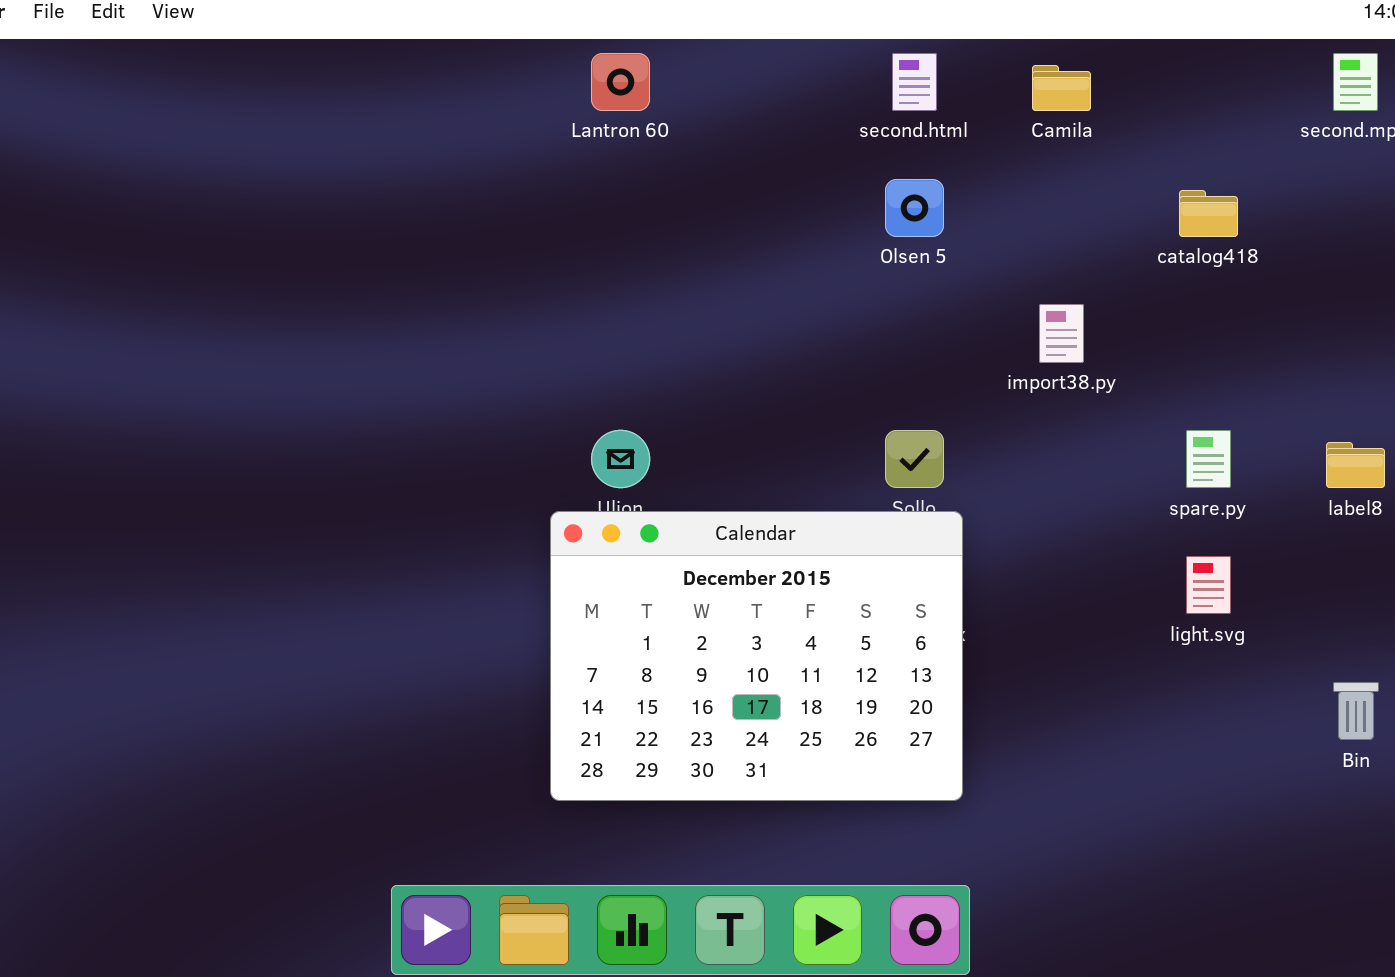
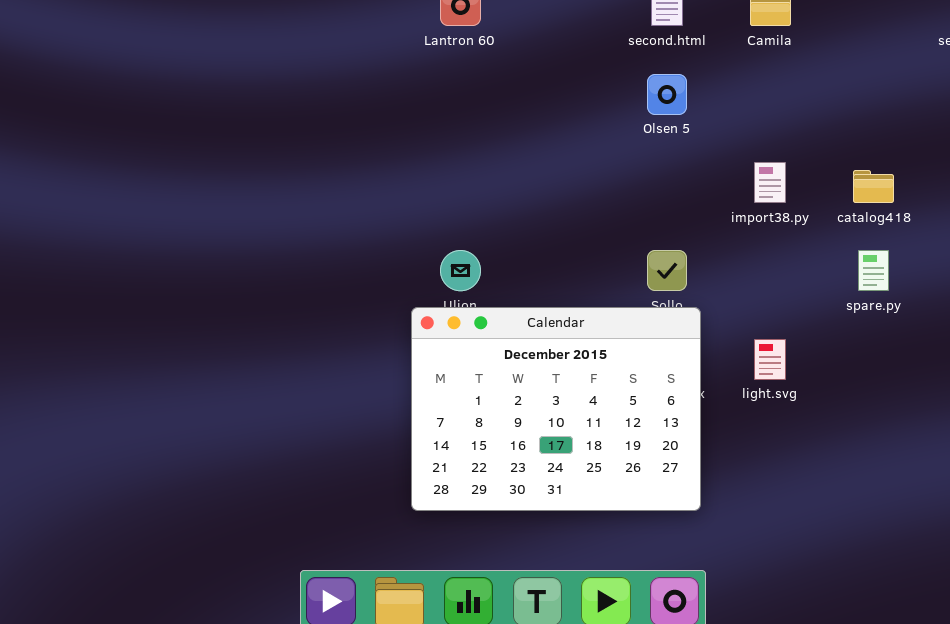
catalog418: [1179,190,1238,237] -> [853,170,894,203], moved
light.svg: [1186,556,1231,614] -> [754,339,786,380], moved

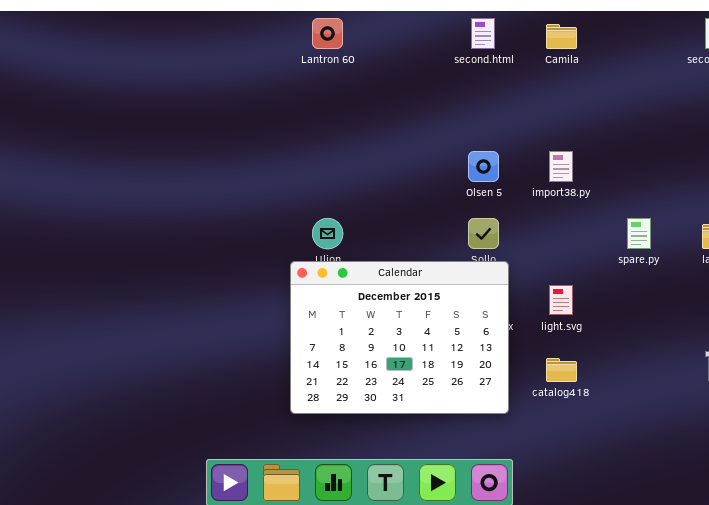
Olsen 5: [647,74,687,115] -> [468,151,499,182], moved
catalog418: [853,170,894,203] -> [546,358,577,382], moved

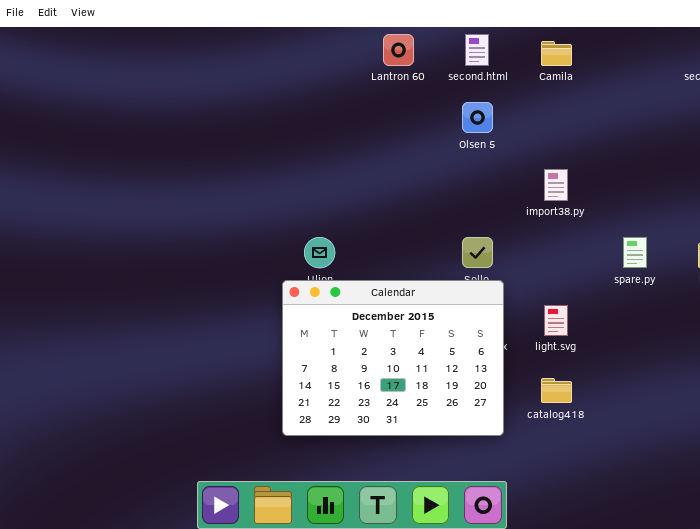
Lantron 60: [312,18,343,49] -> [383,34,414,66], moved
Olsen 5: [468,151,499,182] -> [462,102,493,133], moved

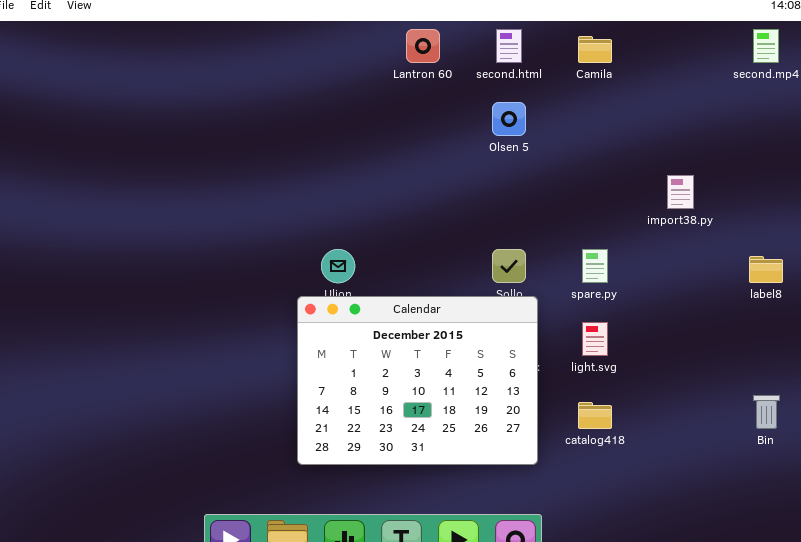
import38.py: [544,169,568,201] -> [667,175,694,209], moved
spare.py: [623,237,647,268] -> [582,249,608,283], moved

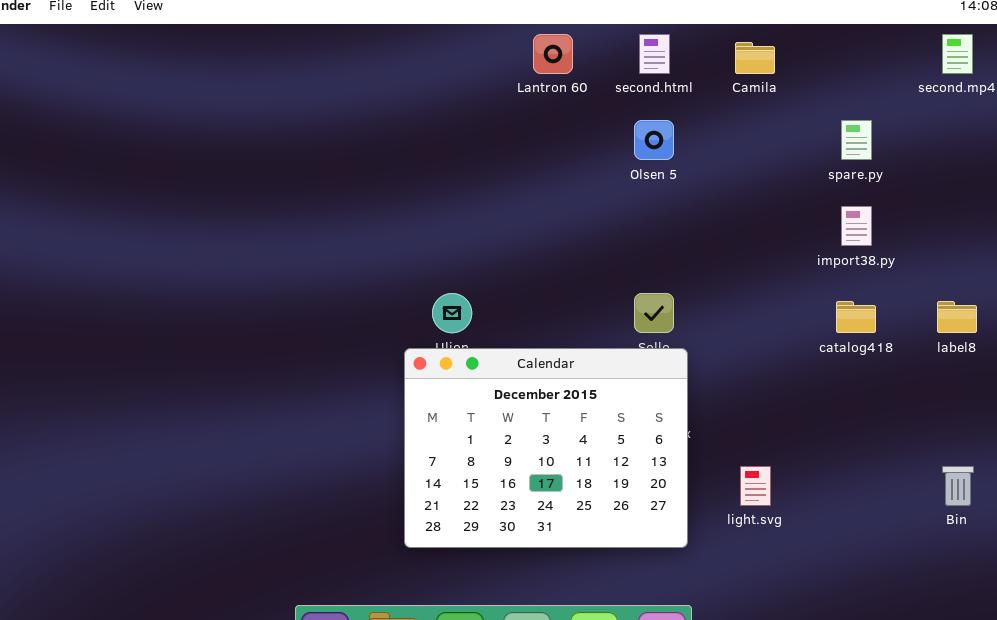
spare.py: [582,249,608,283] -> [841,120,872,160], moved
light.svg: [582,322,608,356] -> [740,466,771,506], moved
catalog418: [578,402,612,429] -> [836,301,876,333], moved

